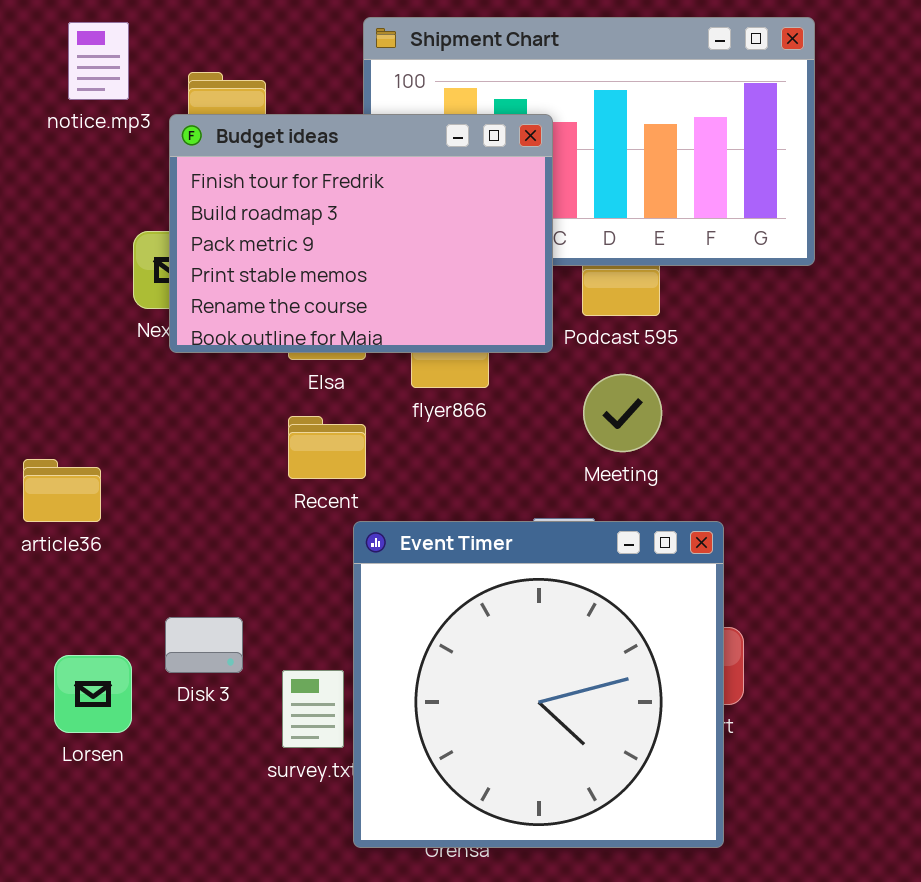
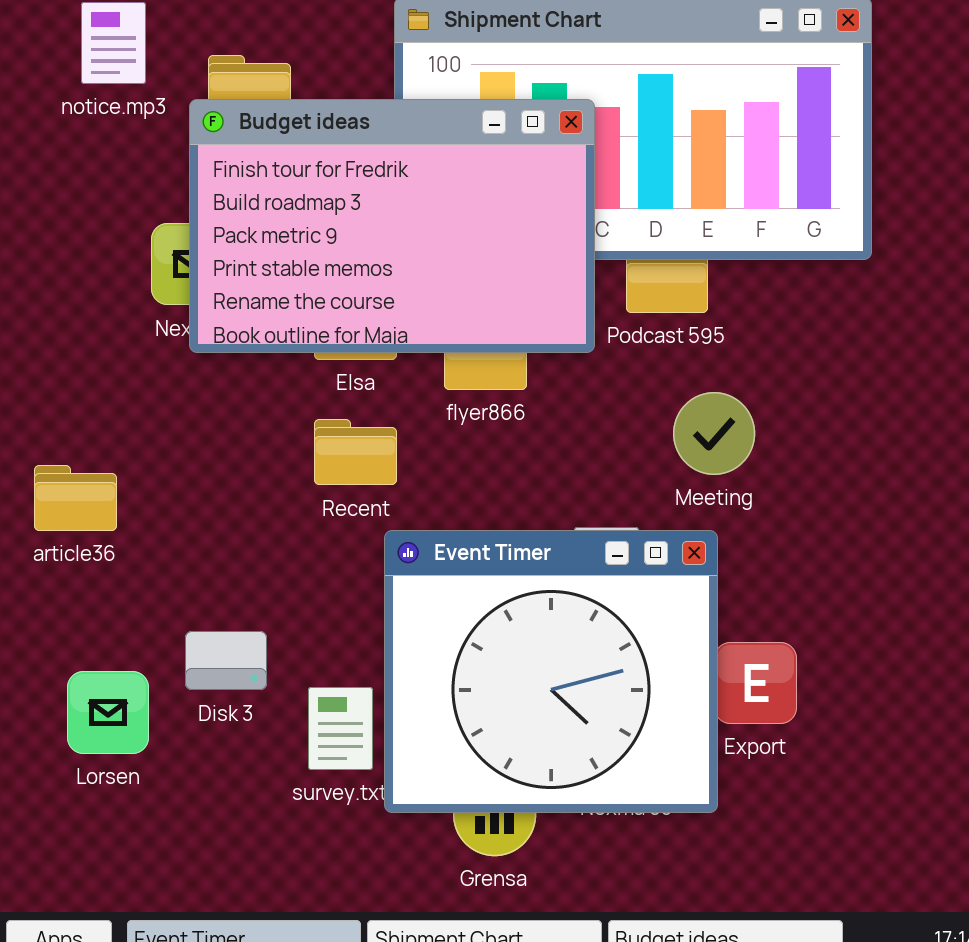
Meeting: [583,374,662,452] -> [673,392,755,475], moved
Event Timer: [353,521,724,848] -> [384,530,718,813], resized

